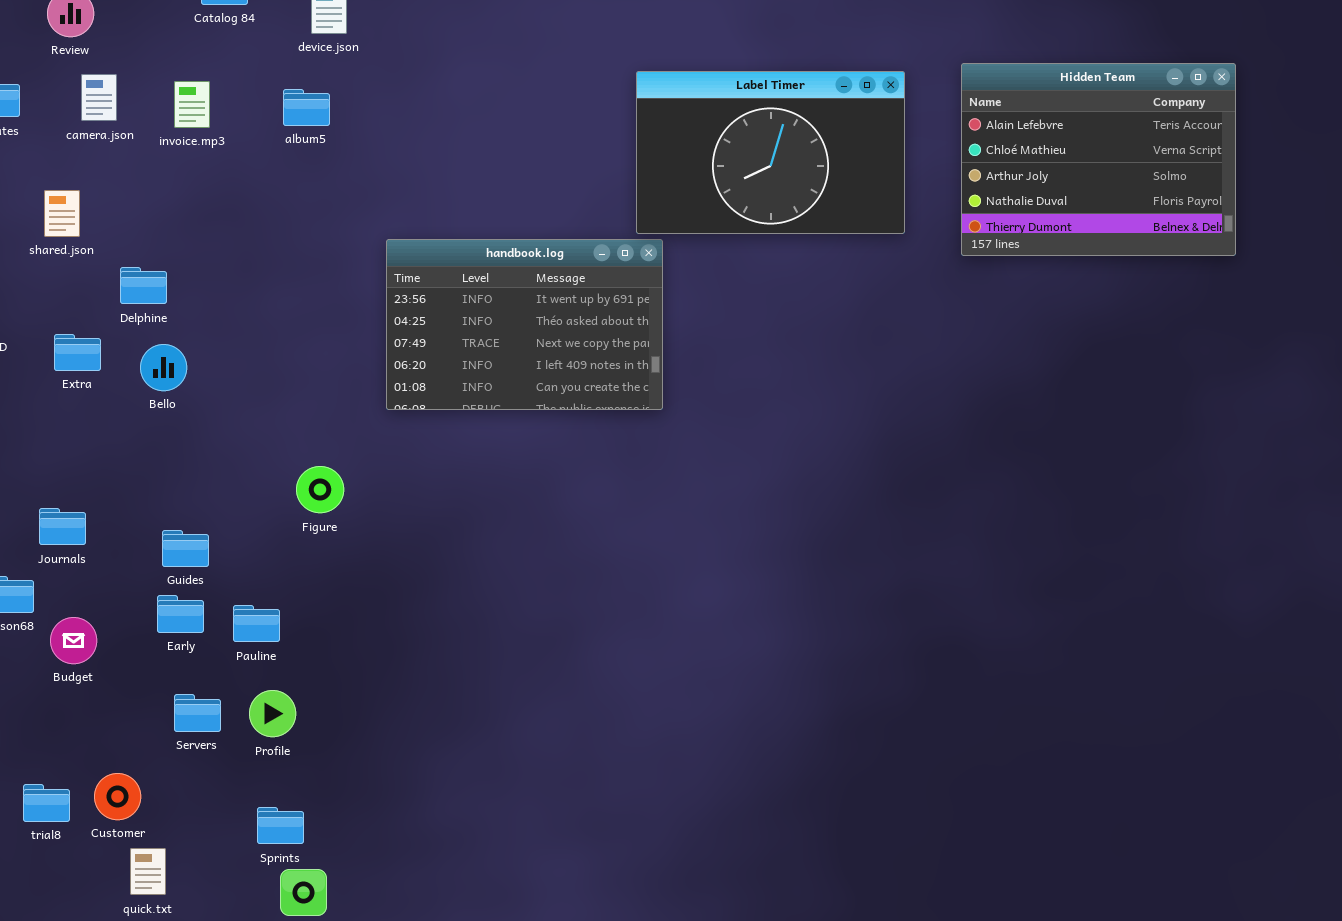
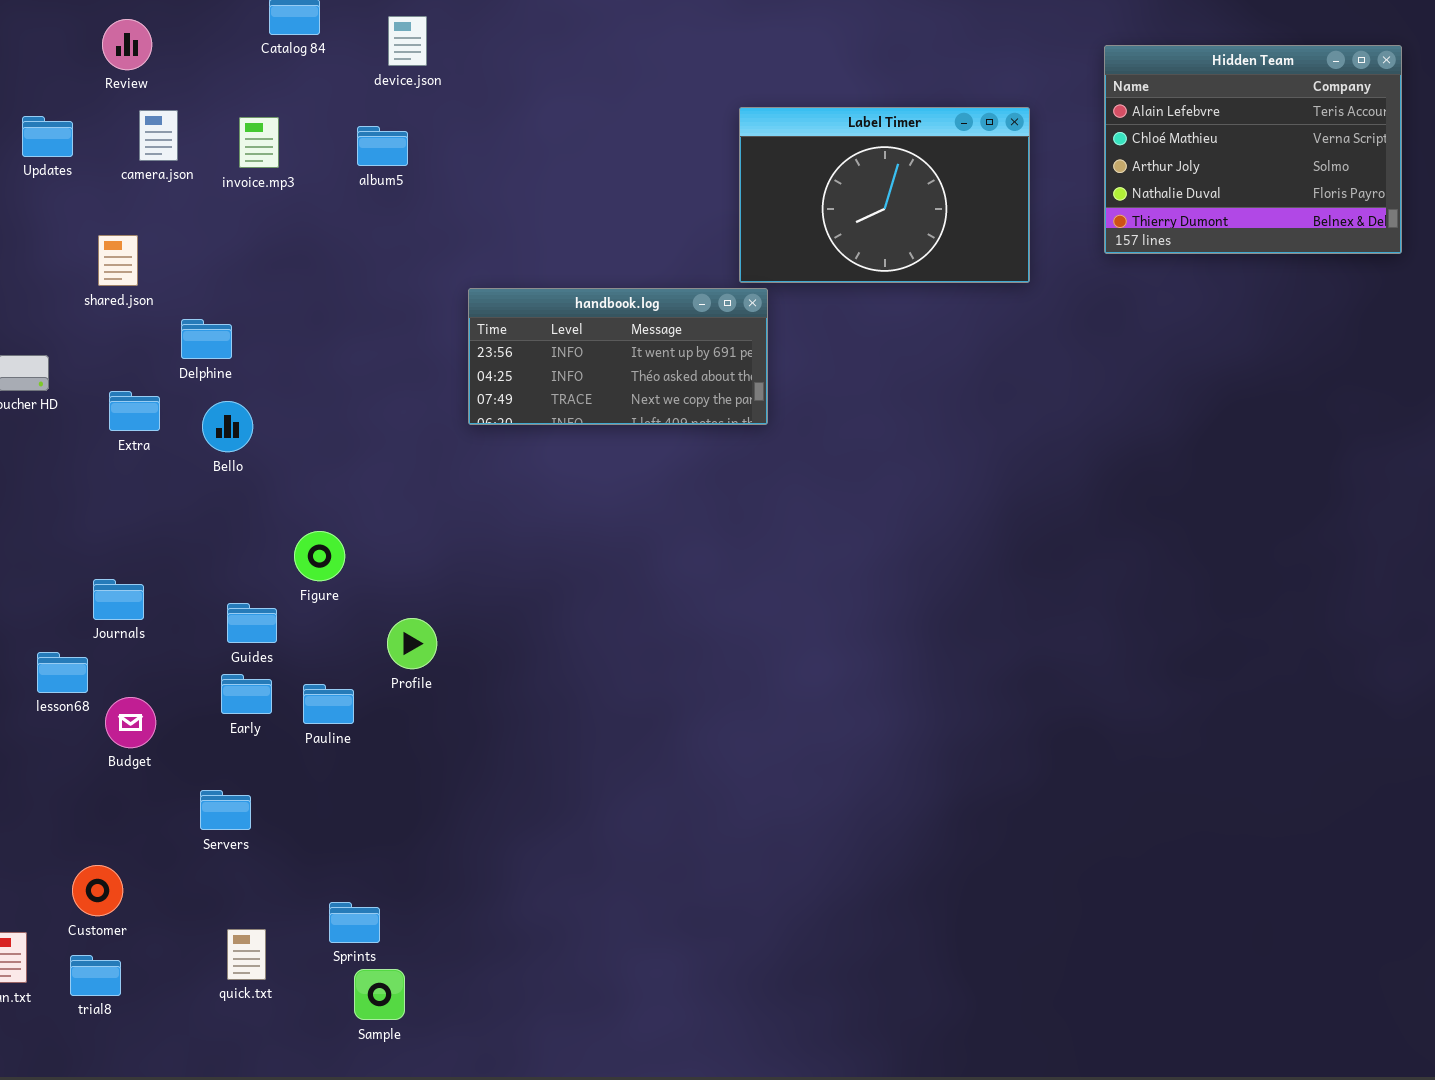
Hidden Team: [961,63,1236,256] -> [1104,45,1402,254], moved
handbook.log: [386,239,663,410] -> [468,288,768,425], resized
Figure: [296,466,344,513] -> [294,531,345,581], moved
Profile: [249,690,296,737] -> [387,618,437,669], moved
Servers: [174,694,221,732] -> [200,790,251,830], moved
Customer: [94,773,141,820] -> [72,865,123,916], moved
trial8: [23,784,70,822] -> [70,955,121,996], moved
quick.txt: [130,848,166,895] -> [227,929,266,980], moved

